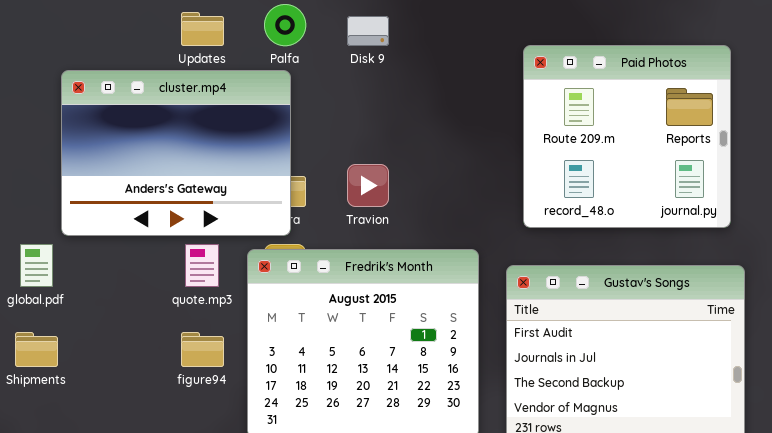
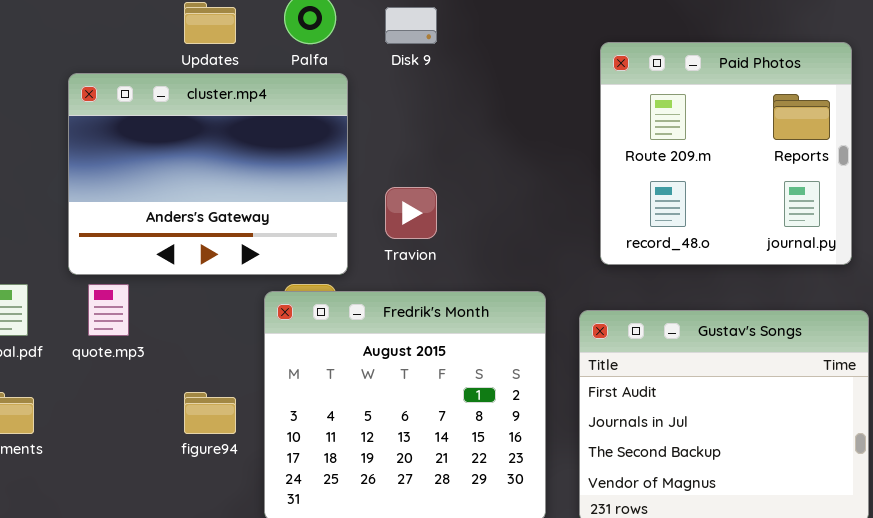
cluster.mp4: [61,70,291,236] -> [68,73,348,275], moved
quote.mp3: [185,244,219,287] -> [88,284,129,336], moved

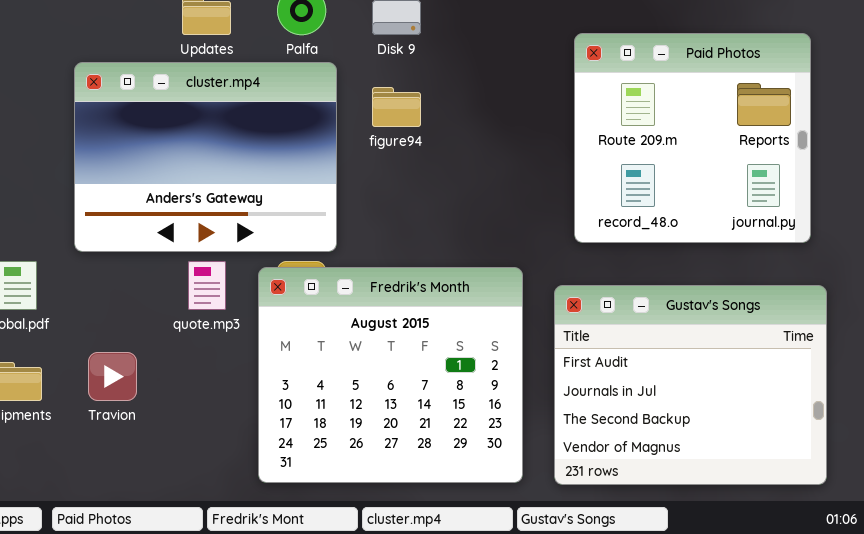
Travion: [385,187,437,239] -> [88,352,137,401], moved
quote.mp3: [88,284,129,336] -> [188,261,226,310], moved
figure94: [184,392,236,434] -> [372,87,421,127], moved

